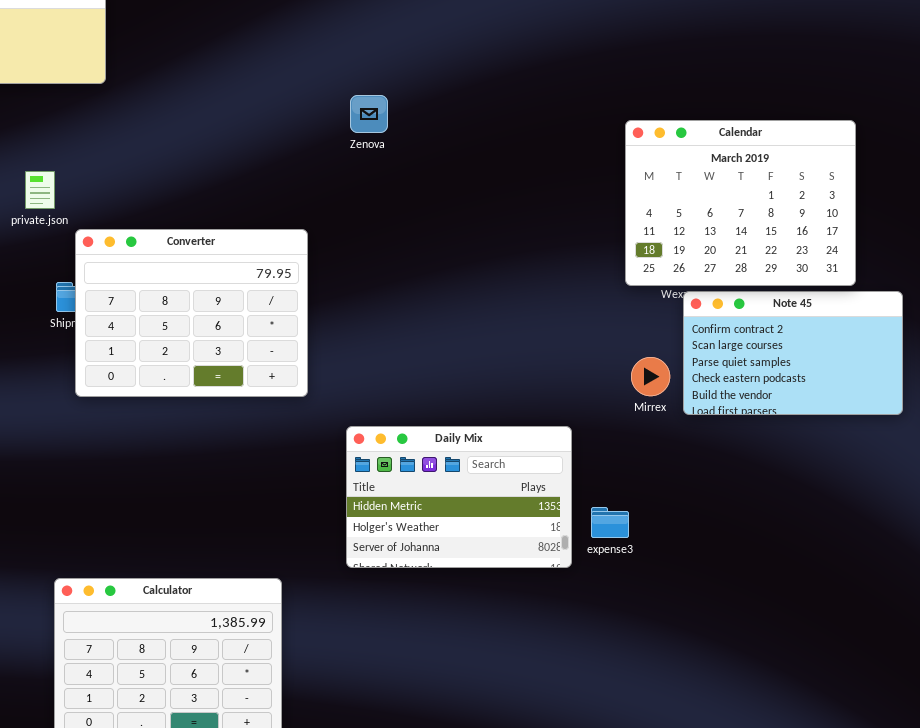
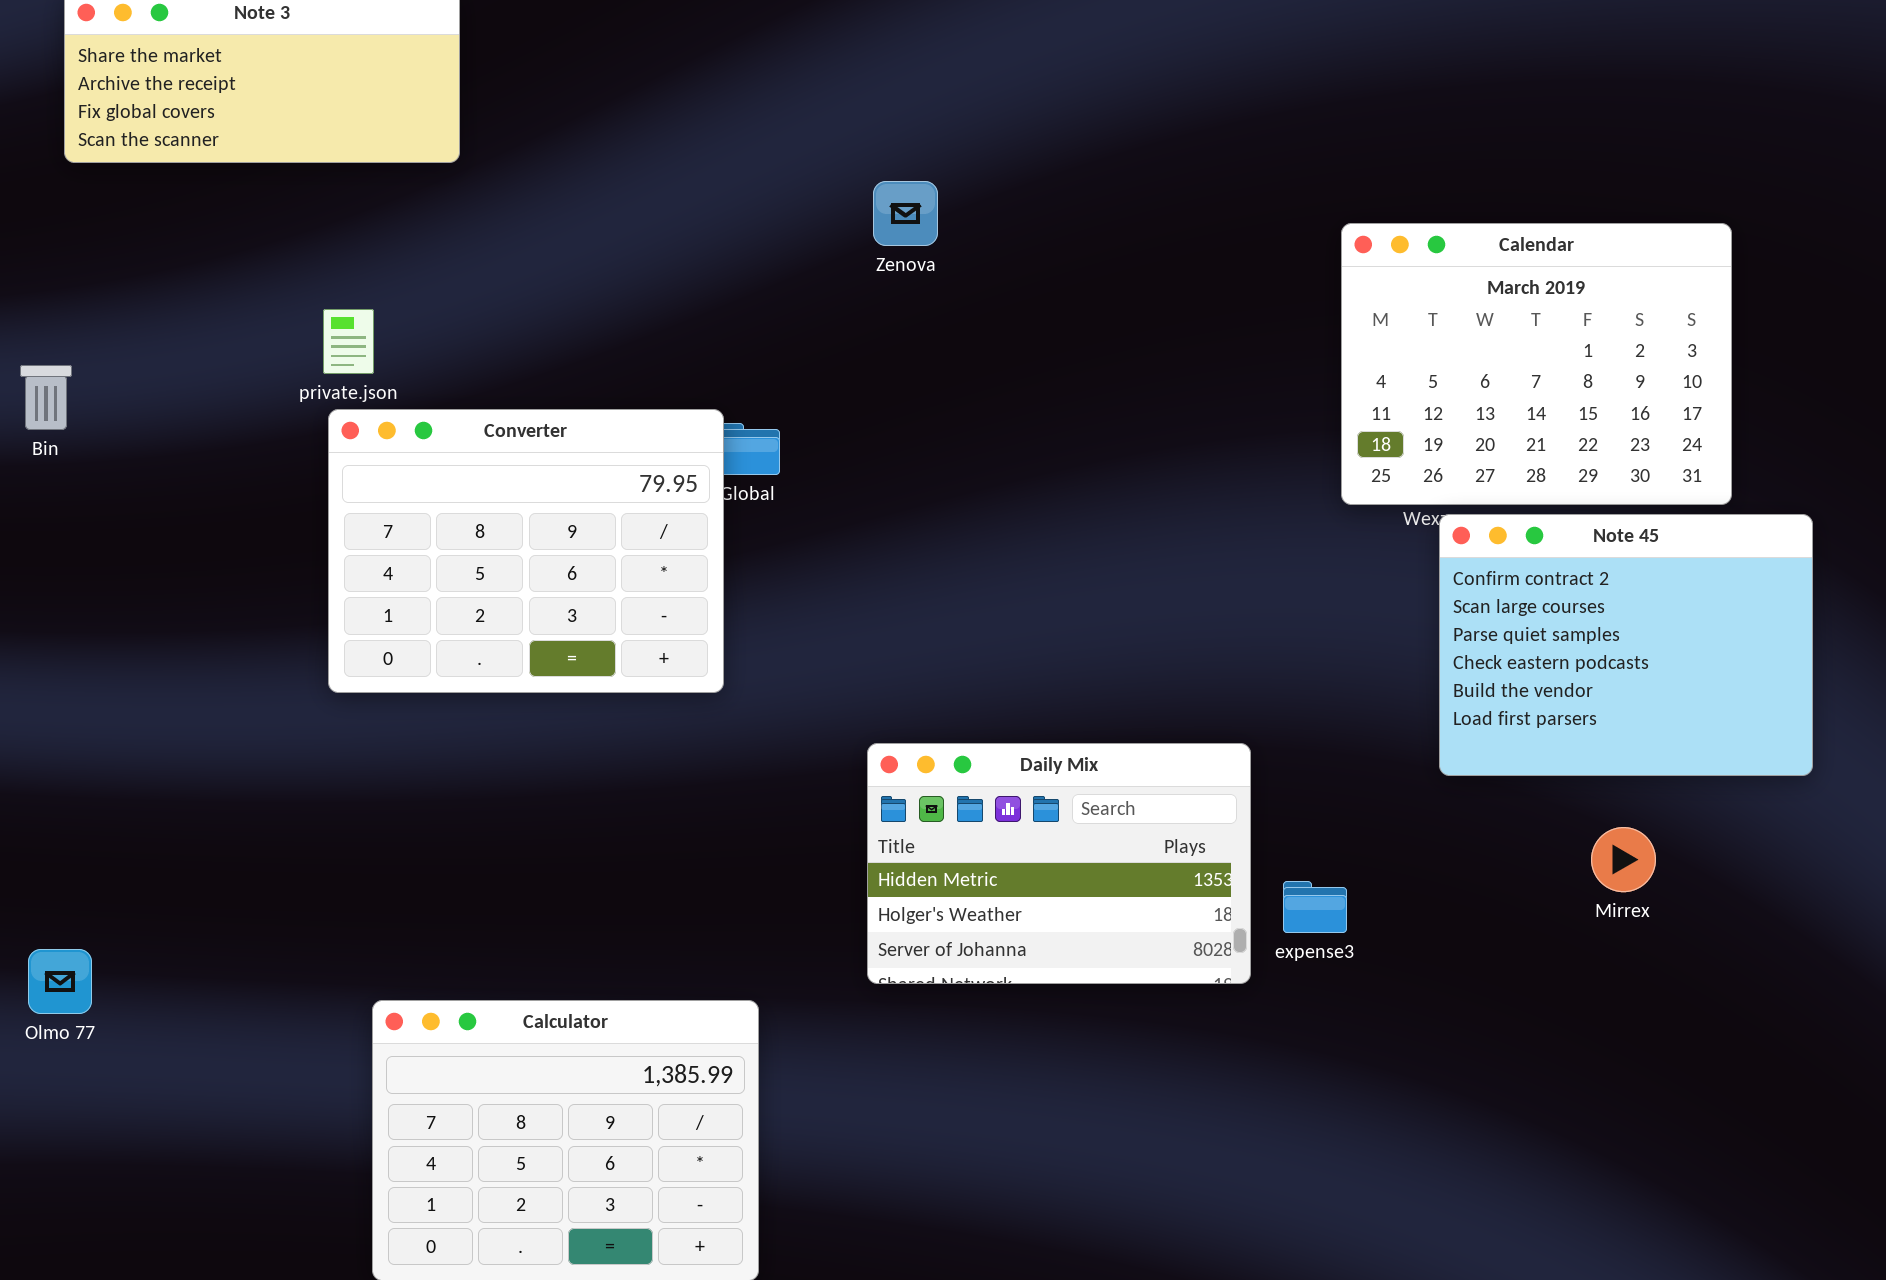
Converter: [75,229,308,397] -> [328,409,724,693], moved
Note 45: [683,291,903,415] -> [1439,514,1813,776], resized
Mirrex: [631,357,670,396] -> [1591,827,1656,892], moved

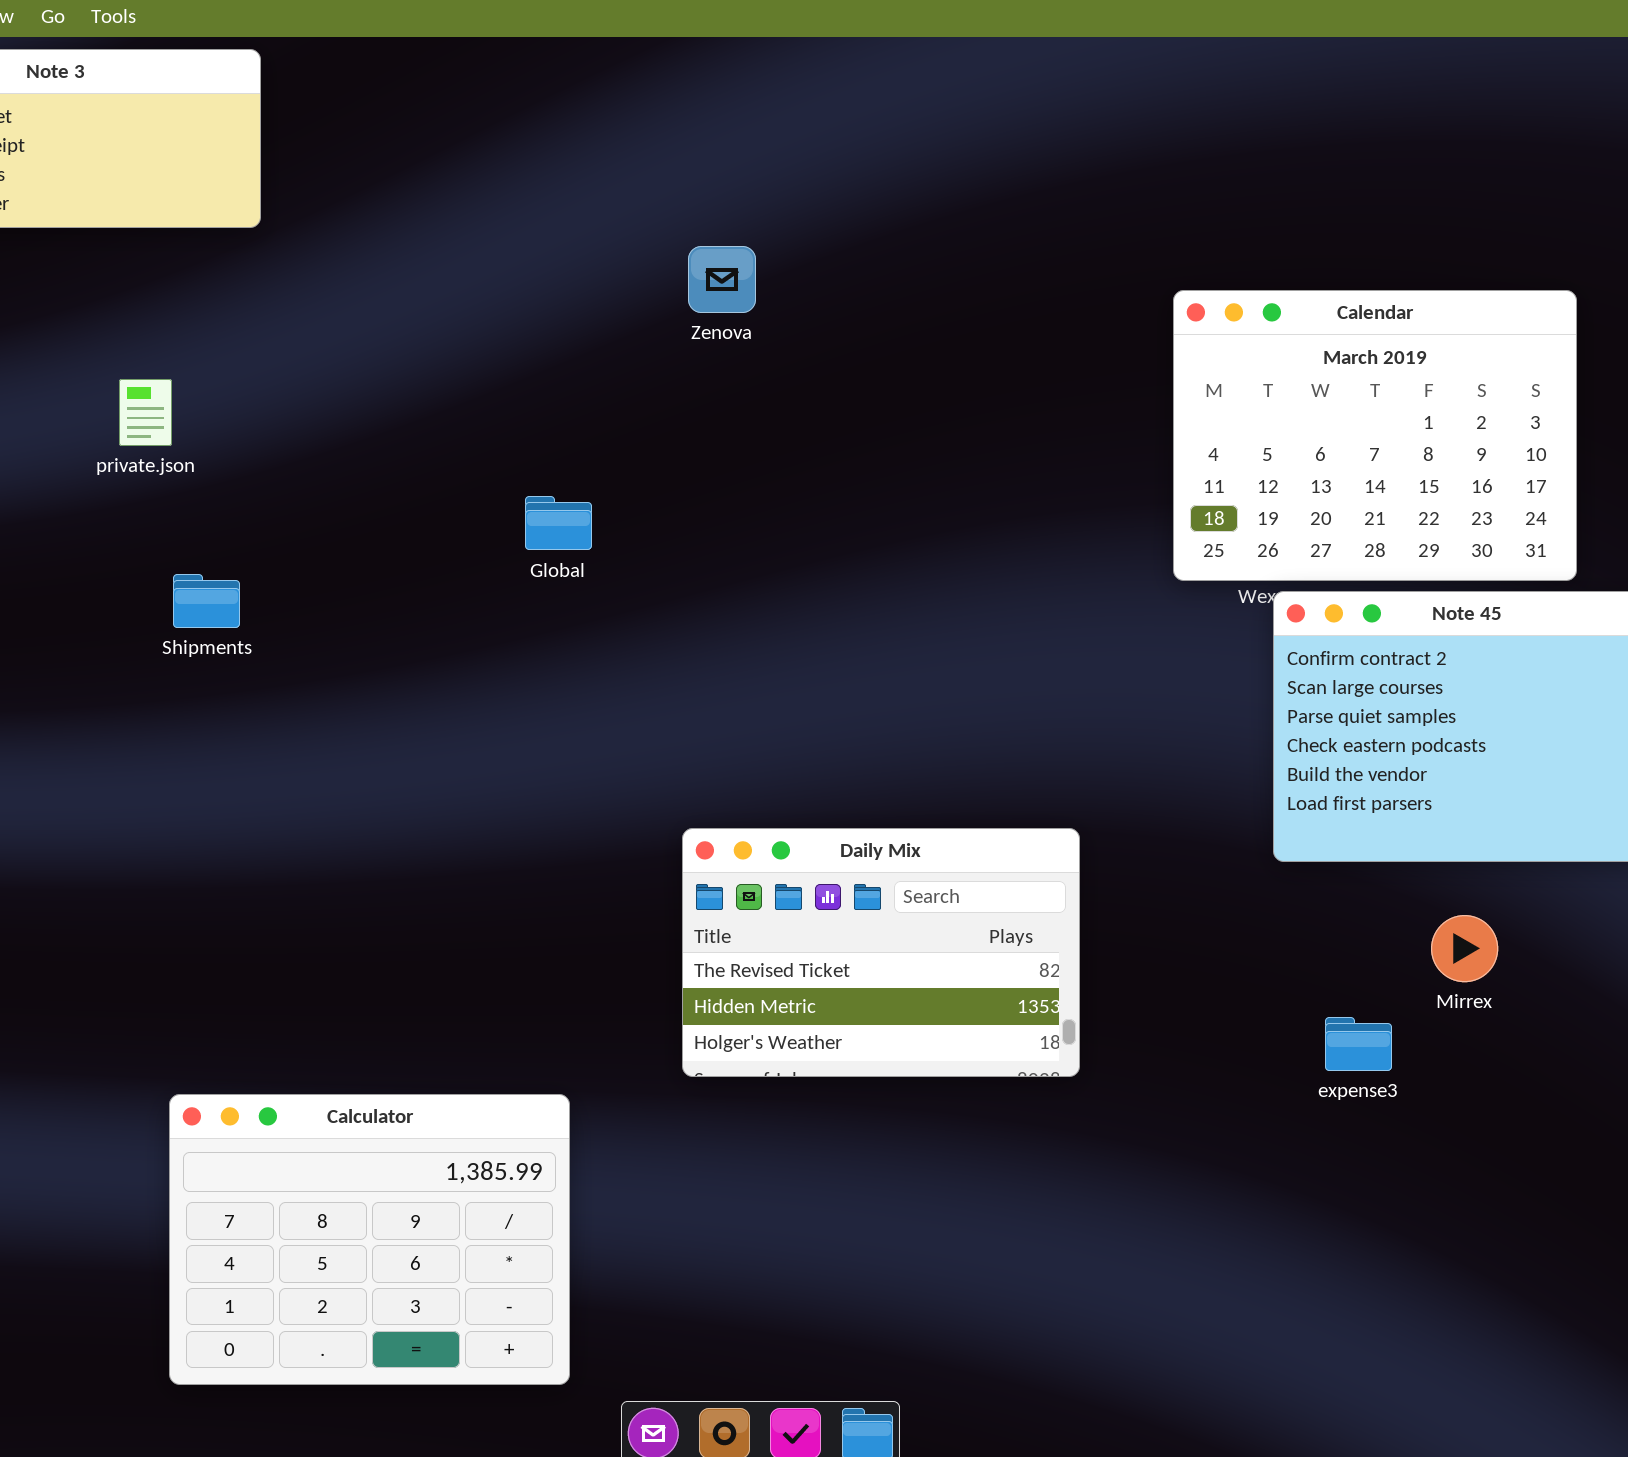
Converter: [328,409,724,693] -> none, closed
Daily Mix: [867,743,1251,984] -> [682,828,1080,1077], scrolled up 1 row
expense3: [1283,881,1347,933] -> [1325,1017,1392,1071], moved

